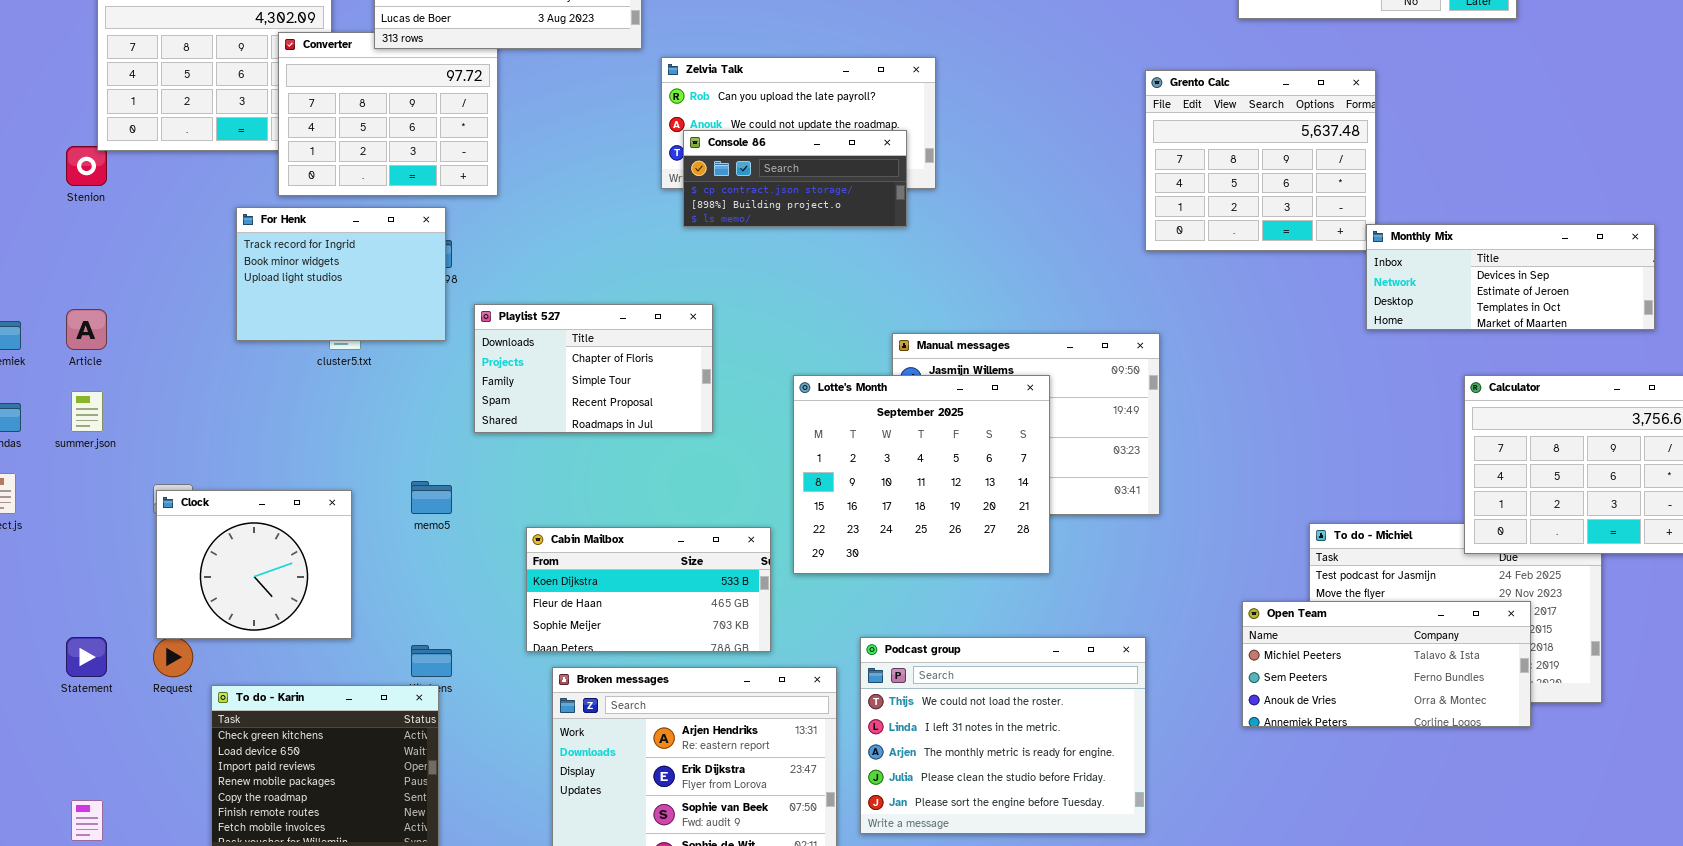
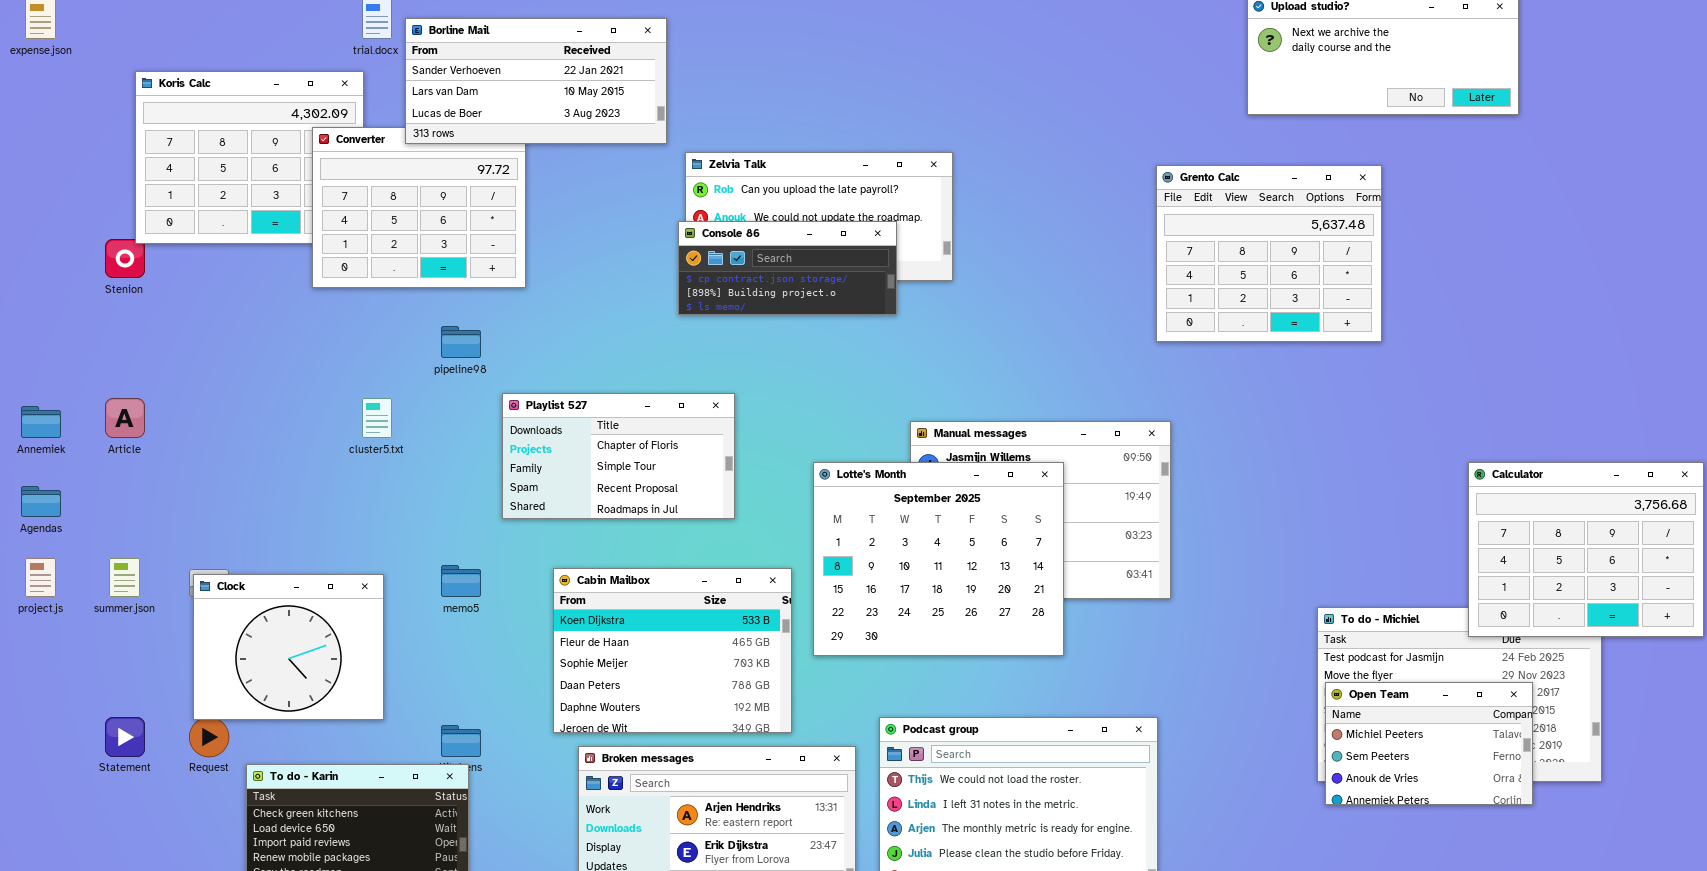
Console 86: [683,130,907,227] -> [678,221,897,315], moved
For Henk: [236,207,446,341] -> none, closed
Monthly Mix: [1366,224,1655,330] -> none, closed
summer.json: [71,391,103,432] -> [109,558,140,597], moved
Cabin Mailbox: [526,527,771,652] -> [553,568,792,733], resized
Open Team: [1242,601,1531,727] -> [1325,682,1533,805], resized

